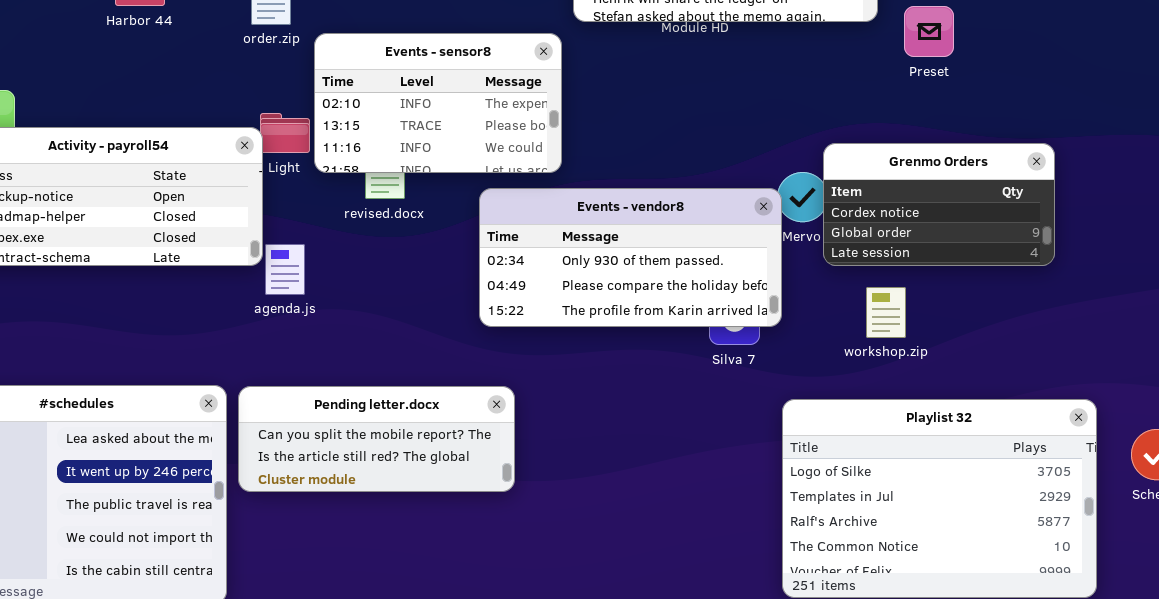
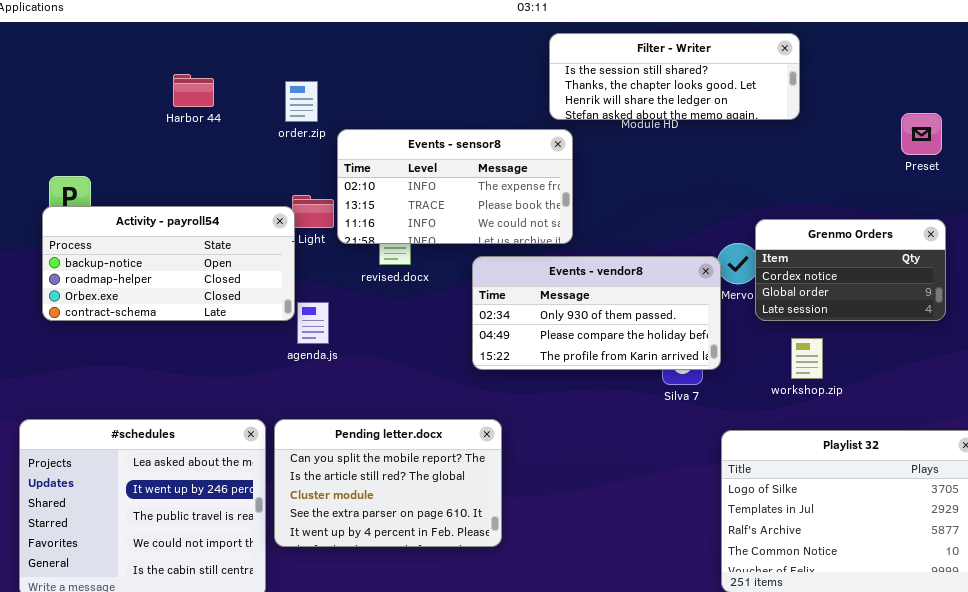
Preset: [904,6,954,57] -> [901,113,942,155], moved
Events - sensor8: [314,33,562,173] -> [337,129,573,244], resized
Pending letter.docx: [238,386,515,492] -> [274,419,502,547], resized

